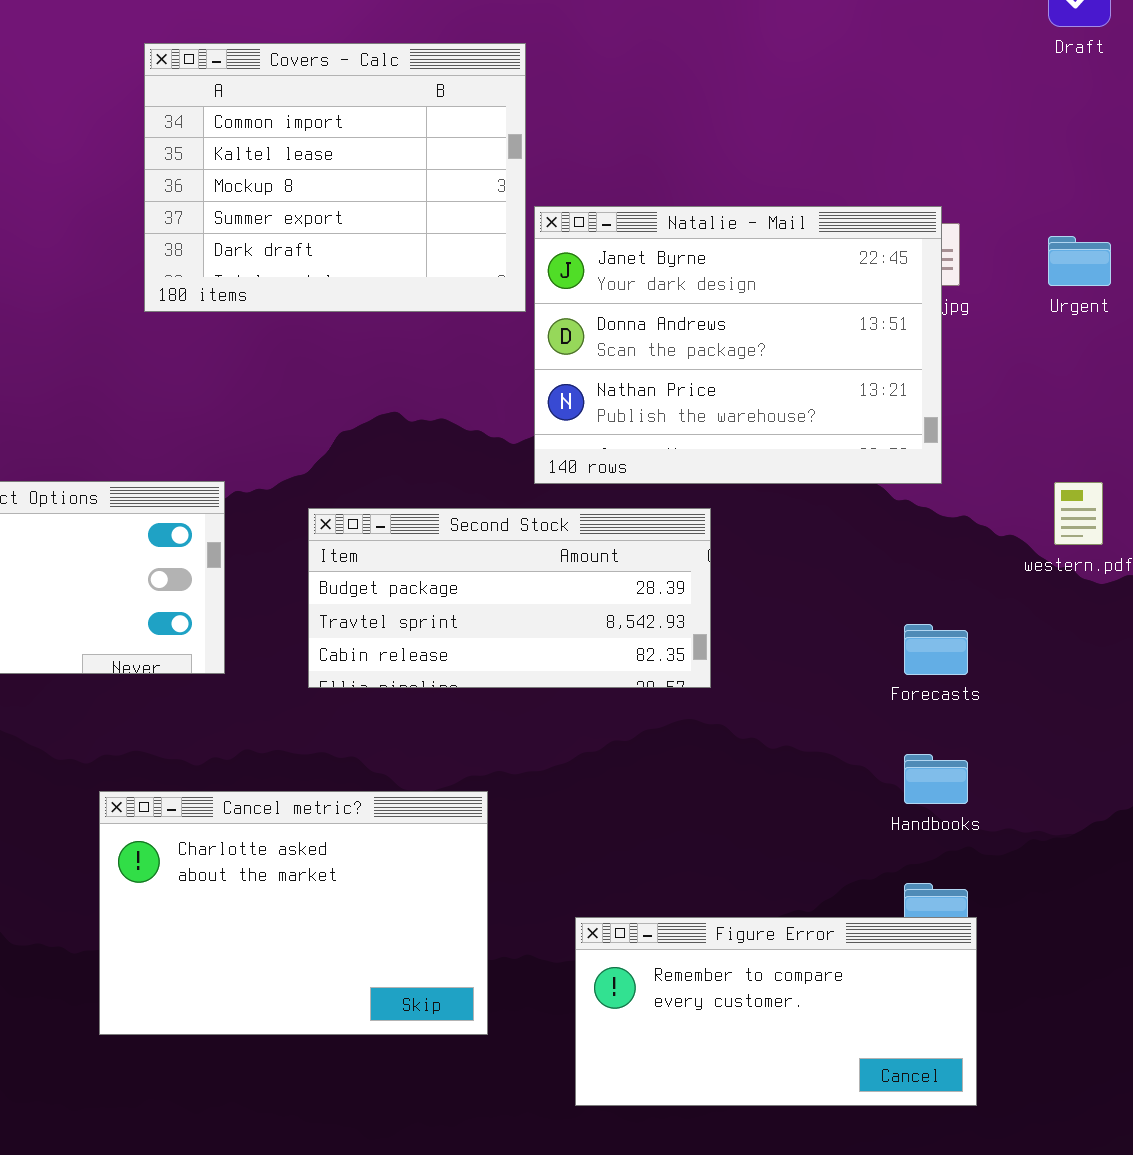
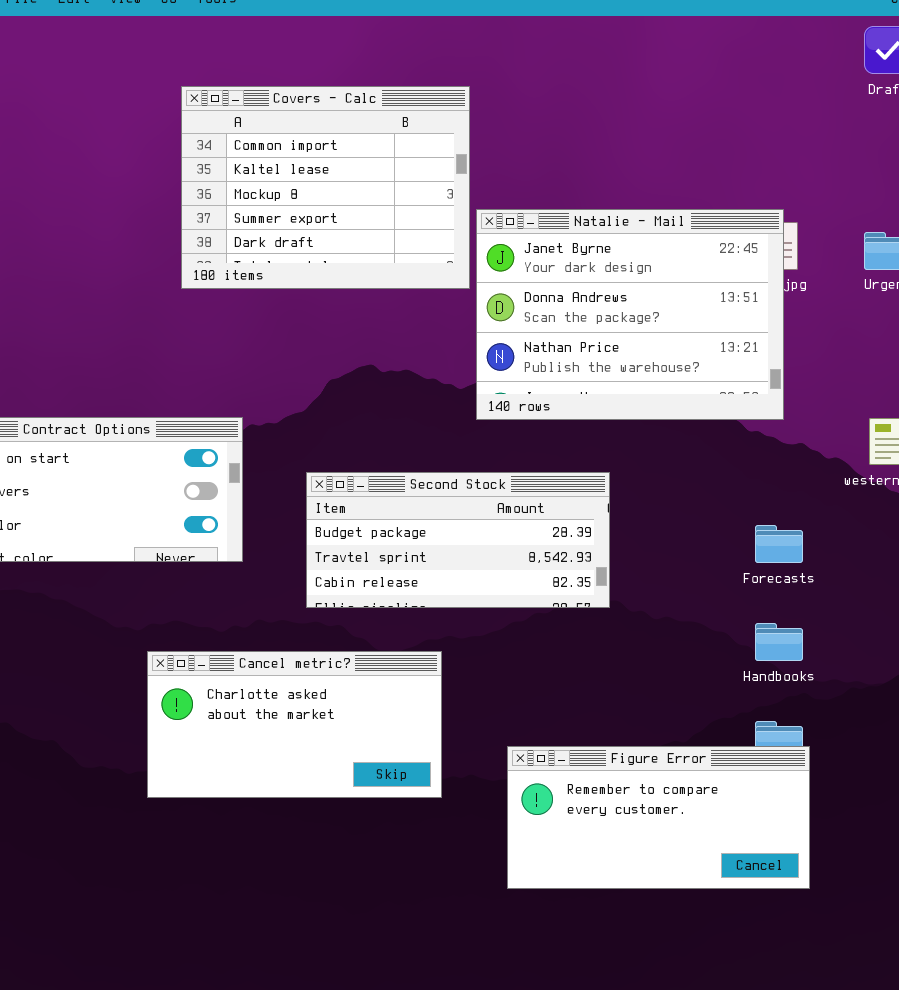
Second Stock: [308,508,711,688] -> [306,472,610,608], moved
Cancel metric?: [99,791,488,1035] -> [147,651,442,798], resized

